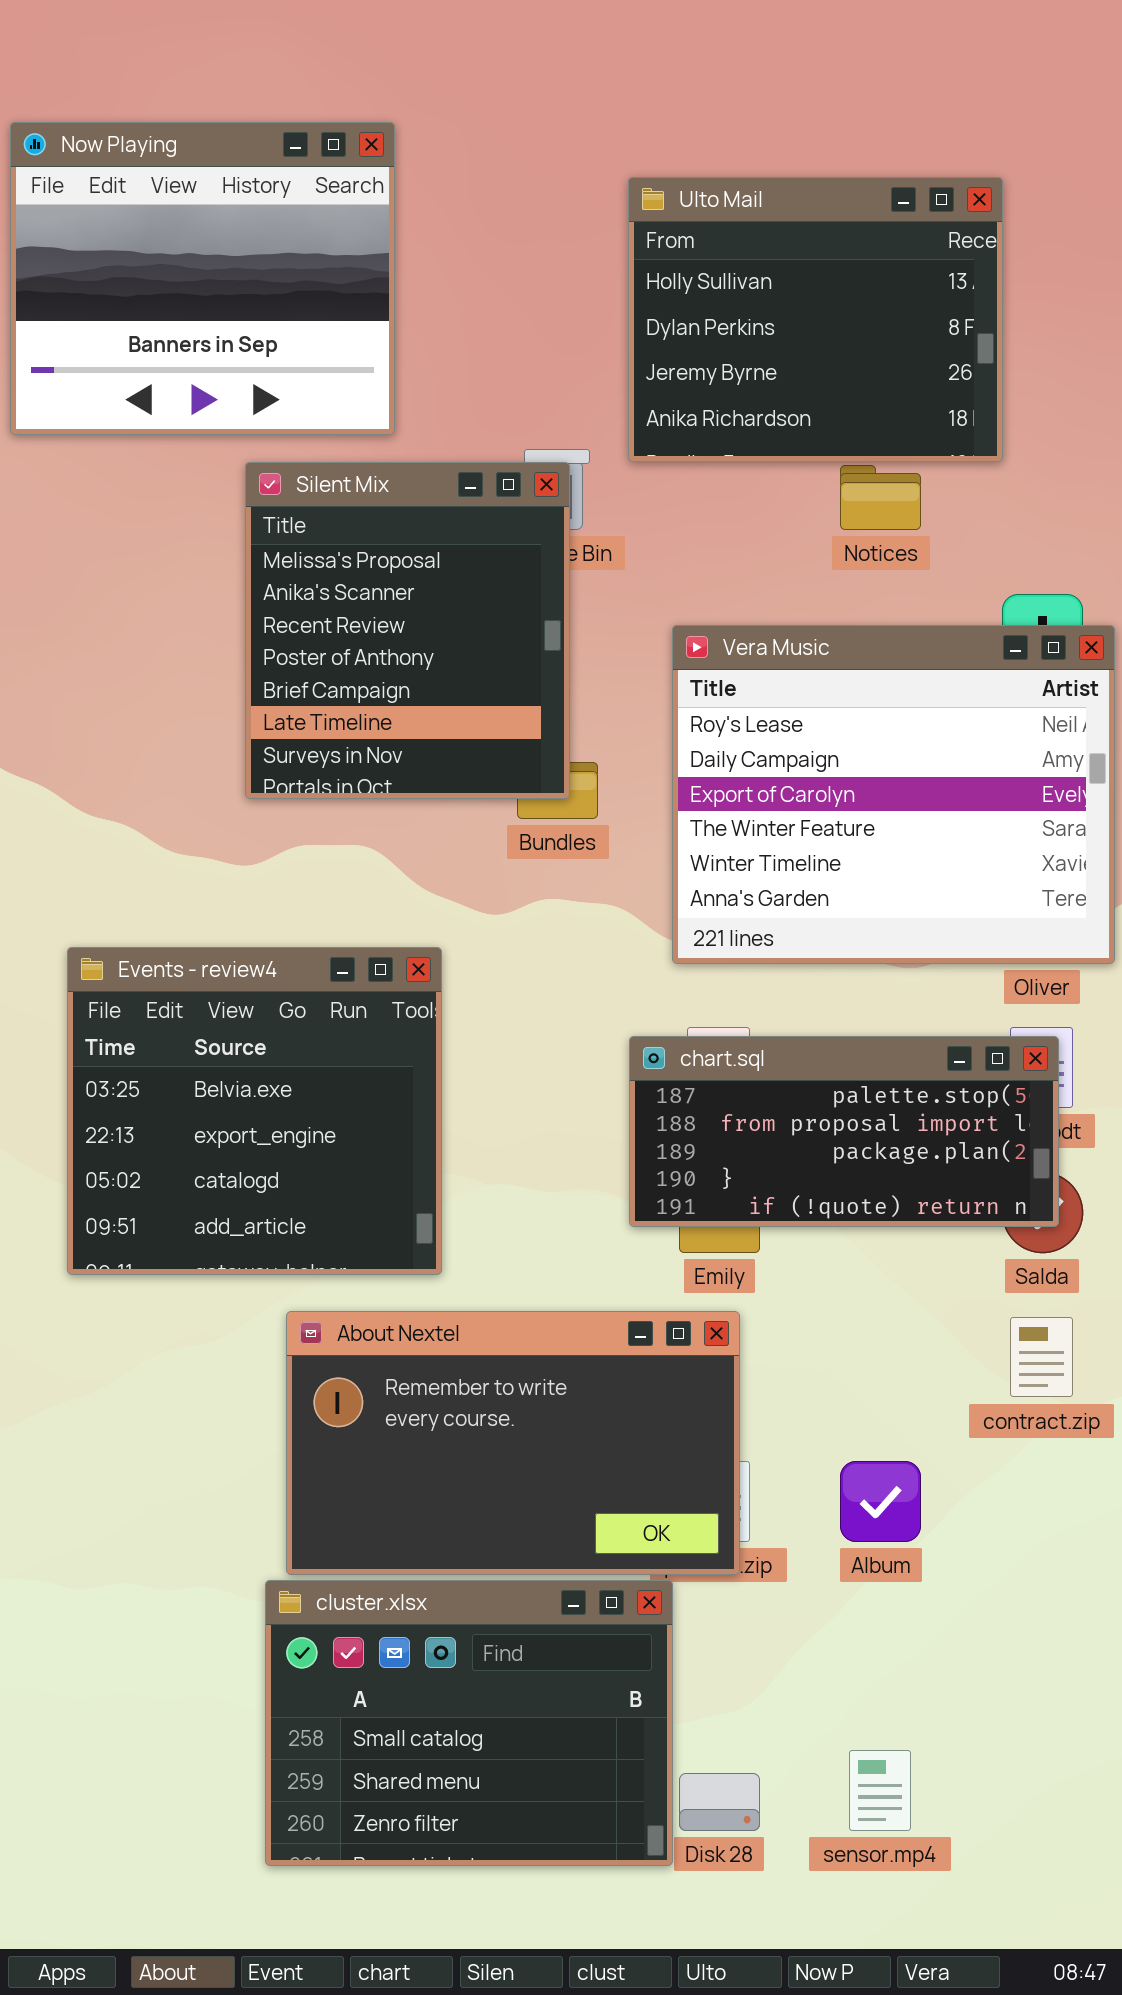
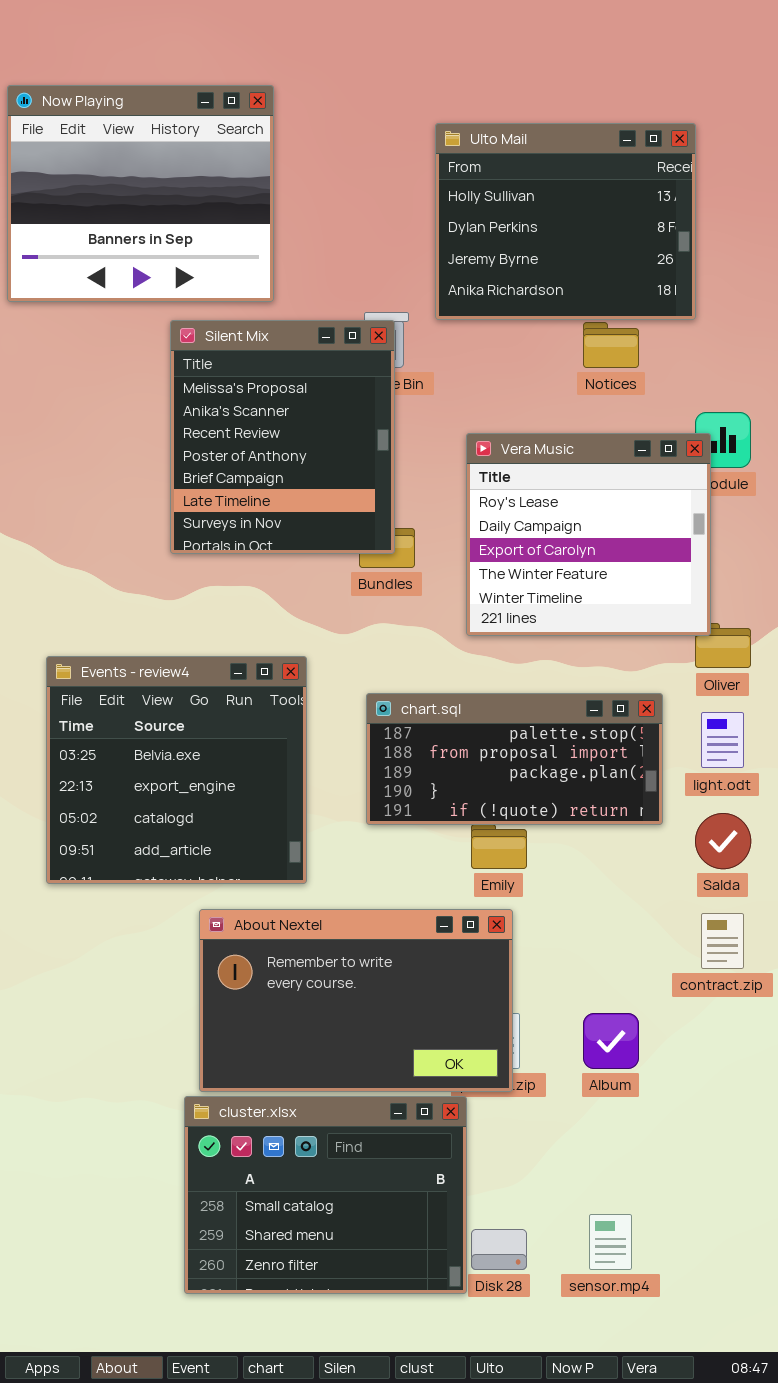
Vera Music: [672,625,1115,964] -> [466,433,711,636], resized
chart.sql: [629,1036,1059,1227] -> [366,693,663,825], moved

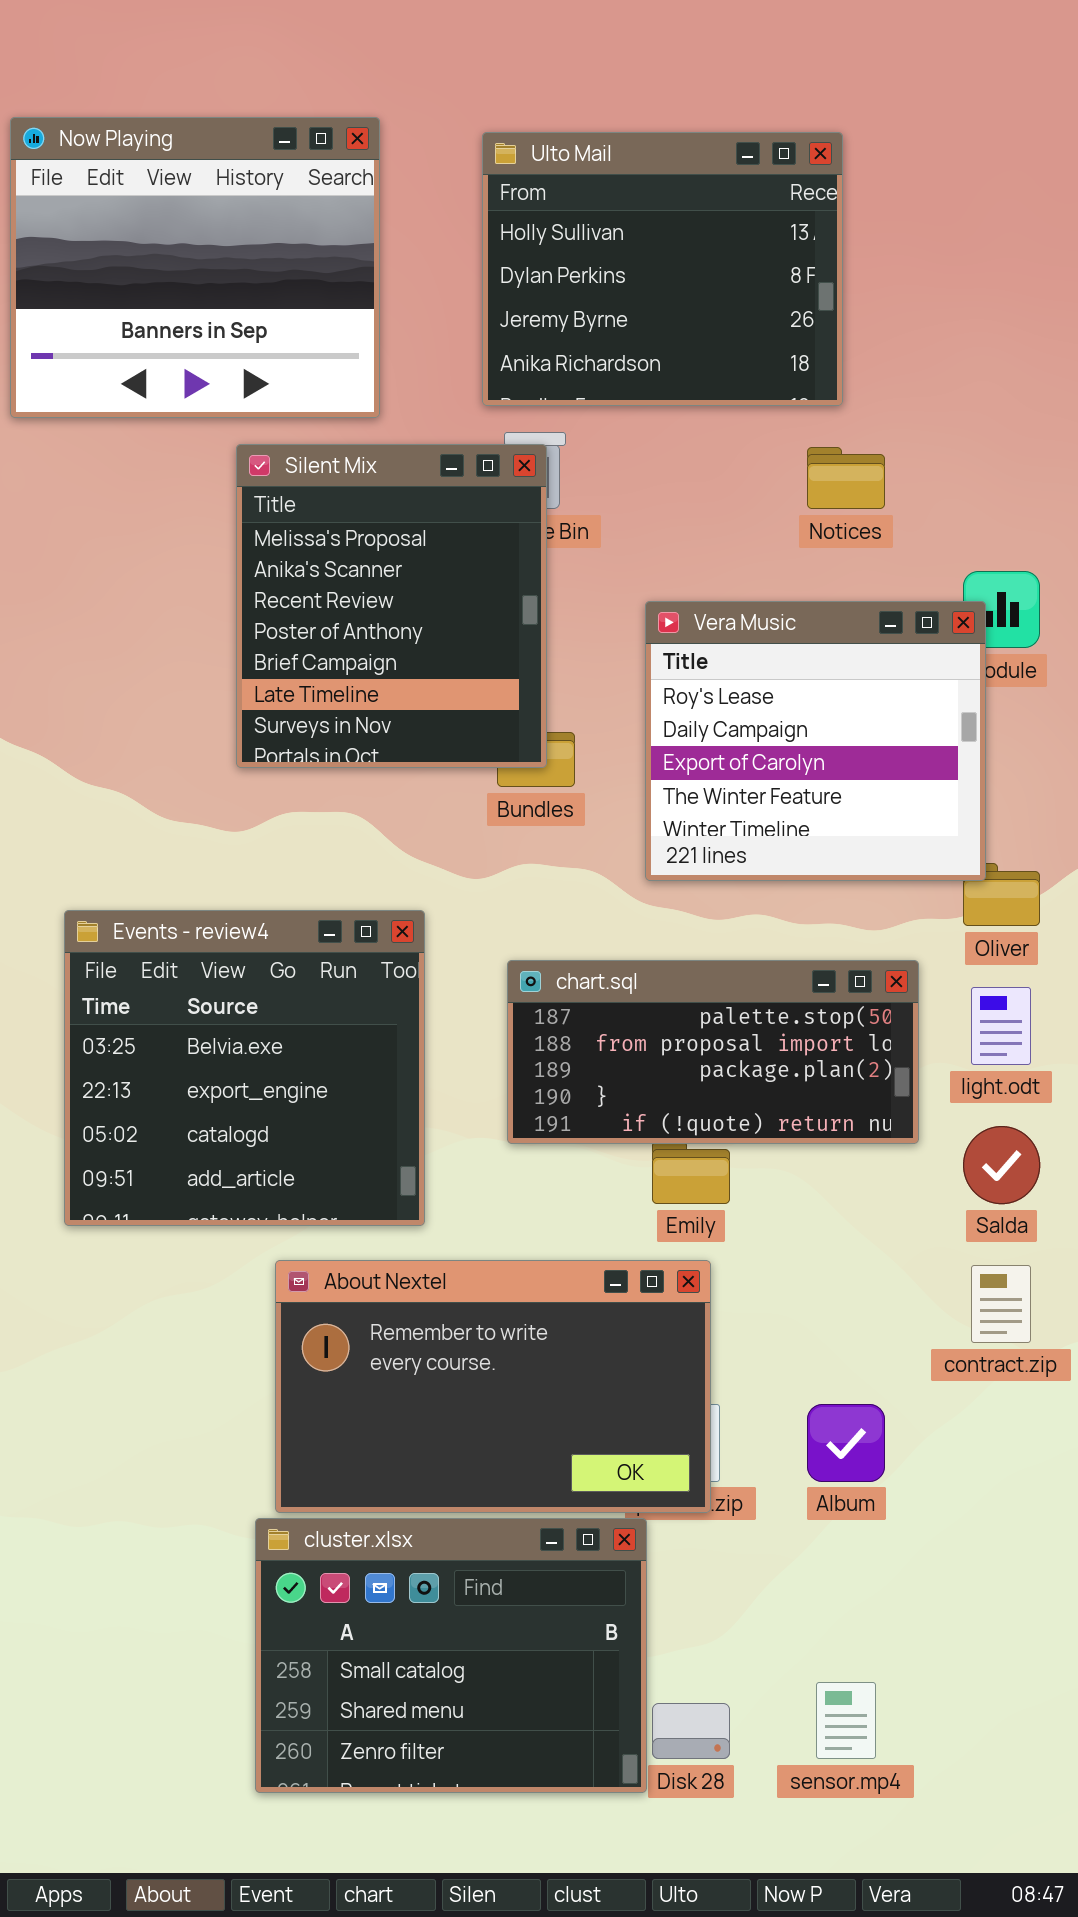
Ulto Mail: [435,123,696,320] -> [482,132,843,406], moved

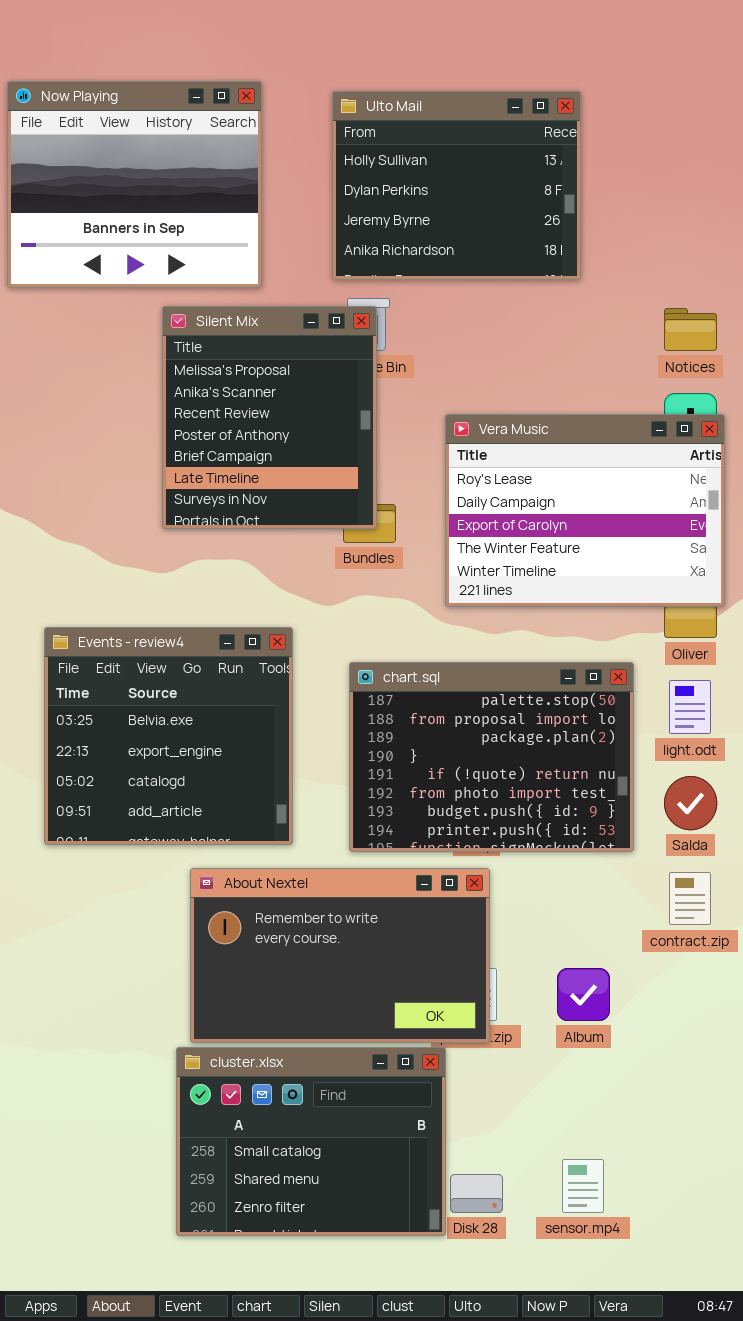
Notices: [807,447,885,509] -> [664,308,717,351], moved
Vera Music: [645,601,986,881] -> [445,414,725,607], resized
chart.sql: [507,960,919,1144] -> [349,662,634,852], resized

